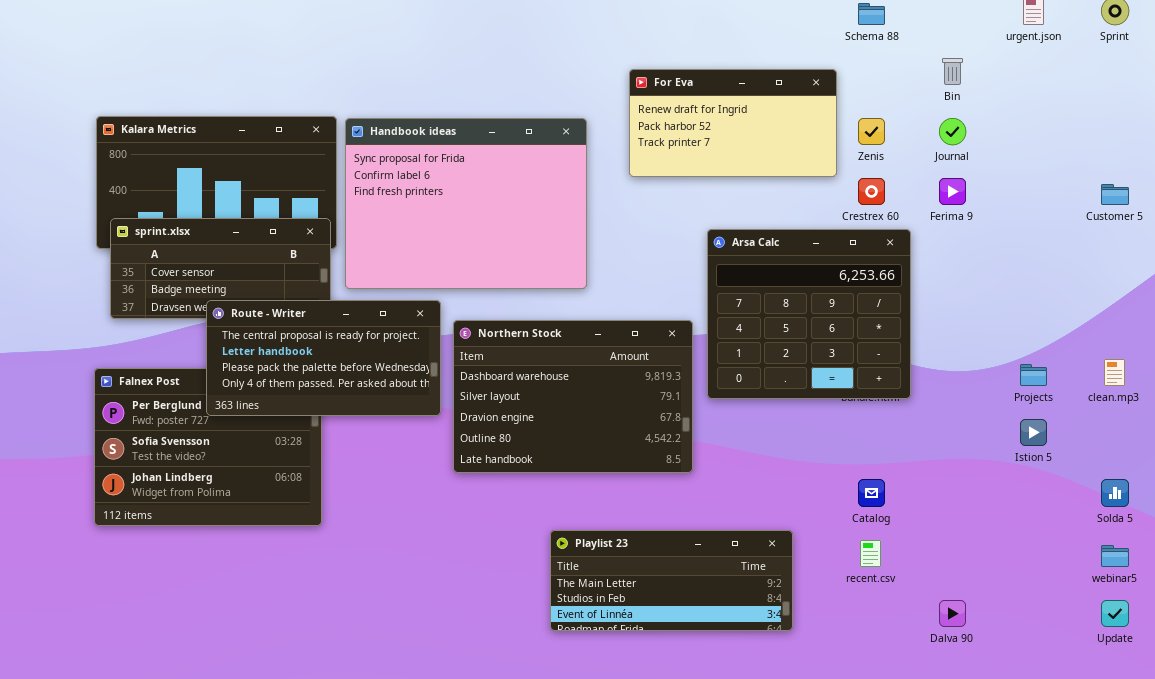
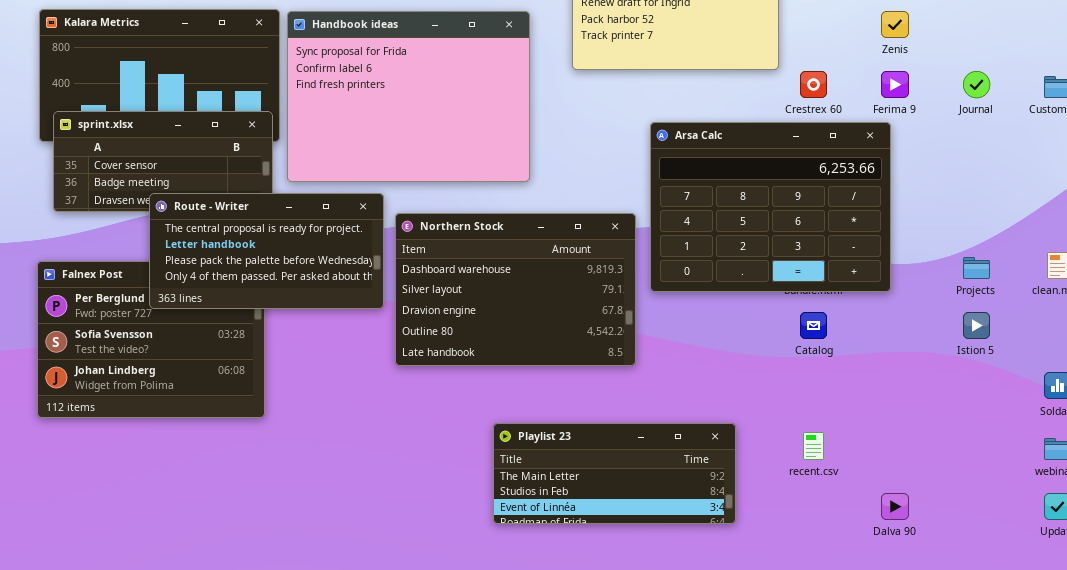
Zenis: [858,118,885,145] -> [881,11,909,38], moved
Journal: [939,118,966,145] -> [963,71,990,98], moved
Arsa Calc: [707,229,911,399] -> [650,122,891,292], resized
Catalog: [858,479,885,507] -> [800,312,827,339], moved

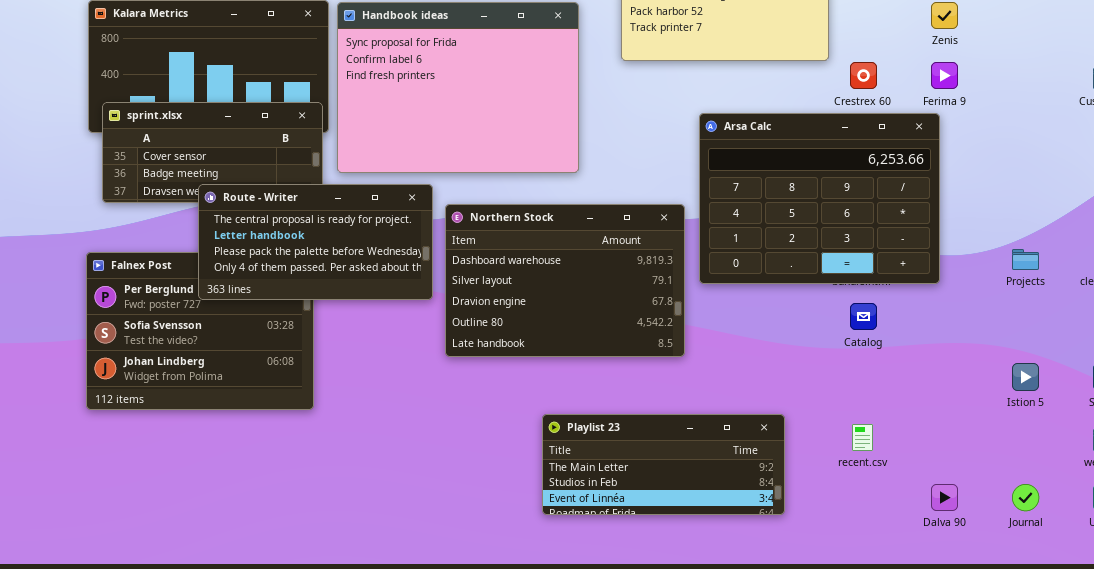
Journal: [963,71,990,98] -> [1012,484,1039,511], moved
Istion 5: [963,312,990,339] -> [1012,363,1039,391], moved

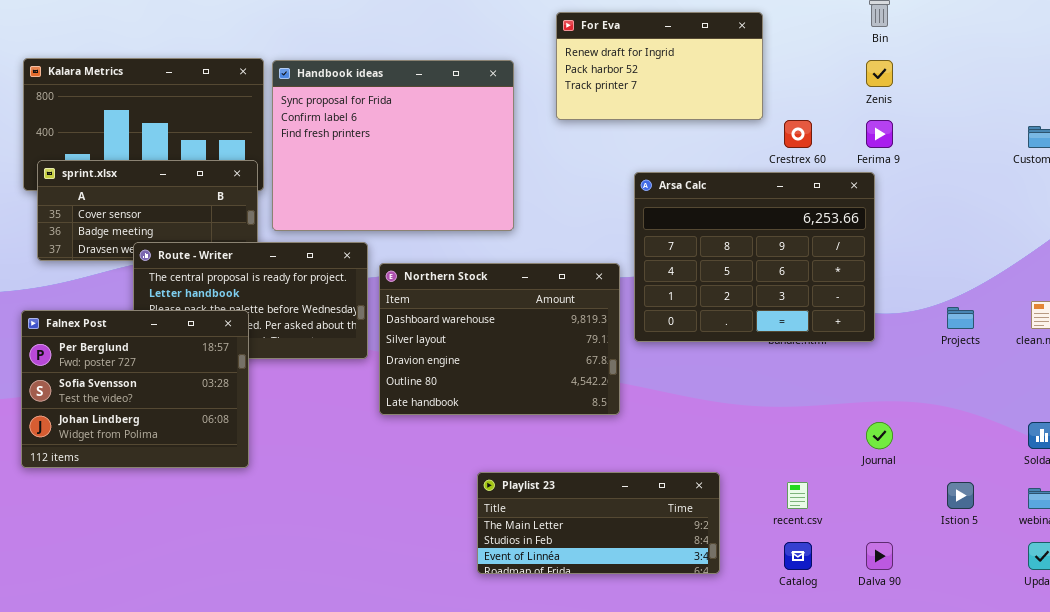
Falnex Post: [86,252,314,410] -> [21,310,249,468], raised
Catalog: [850,303,877,330] -> [784,542,812,570], moved
Istion 5: [1012,363,1039,391] -> [947,482,974,509], moved
Journal: [1012,484,1039,511] -> [866,422,893,449], moved

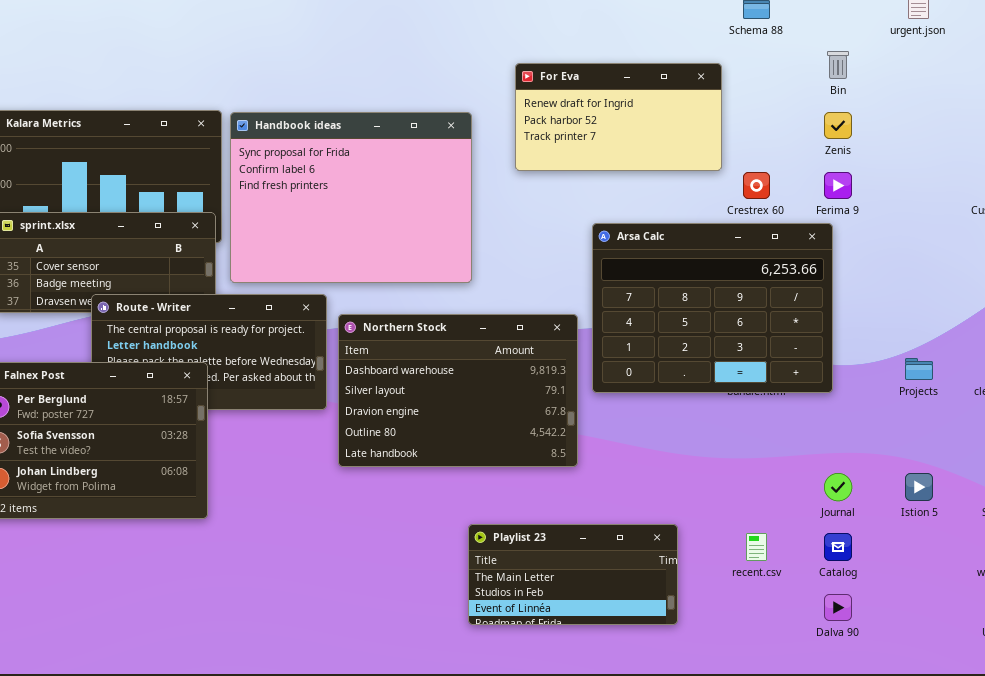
Playlist 23: [477,472,720,574] -> [468,524,678,625], resized
Istion 5: [947,482,974,509] -> [905,473,933,501], moved
Catalog: [784,542,812,570] -> [824,533,852,561], moved

